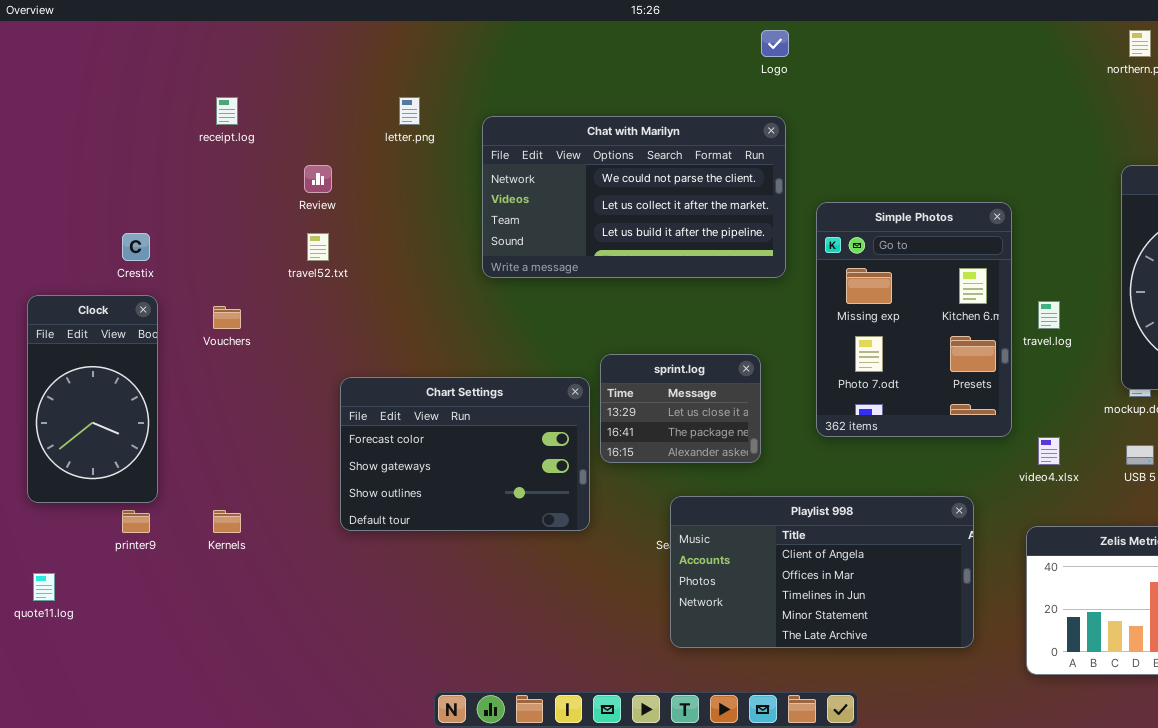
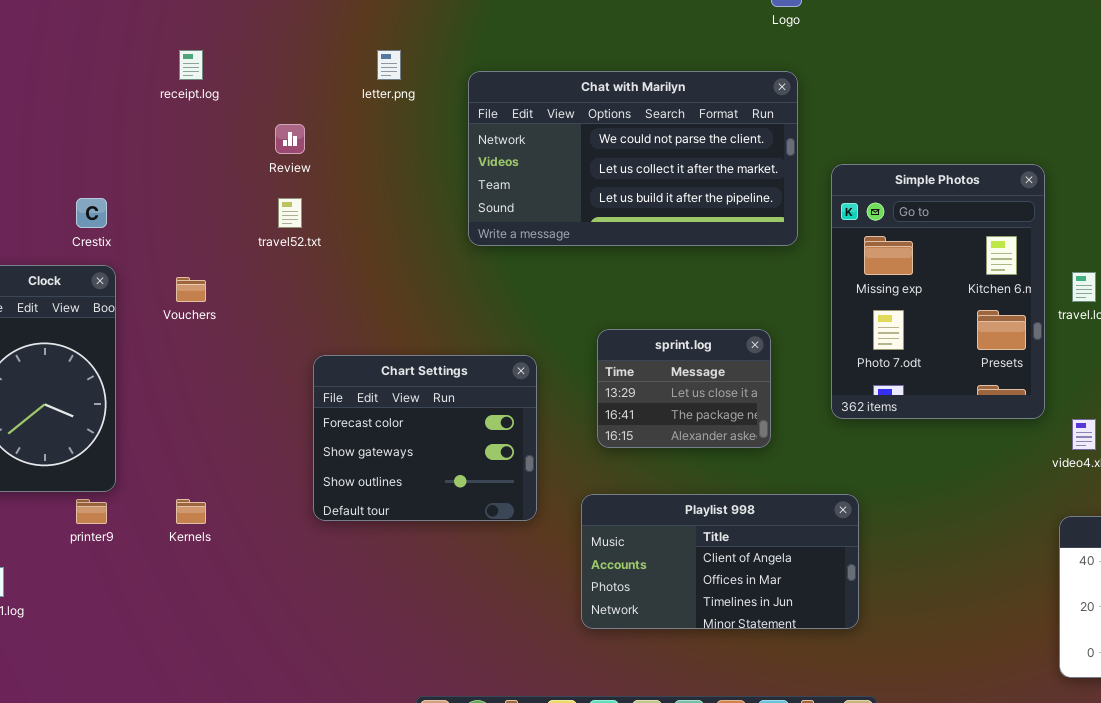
Chart Settings: [340,377,590,531] -> [313,355,537,521], resized
Playlist 998: [670,496,974,648] -> [581,494,859,629], moved, resized

